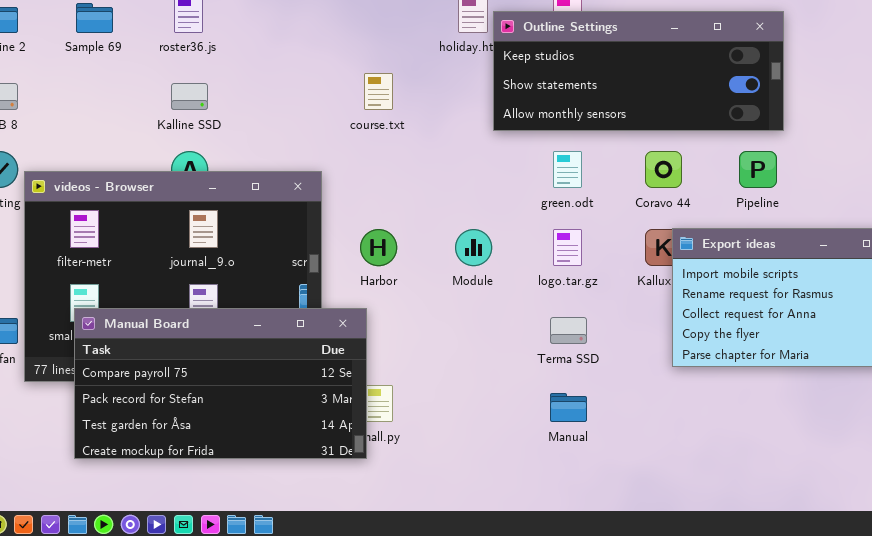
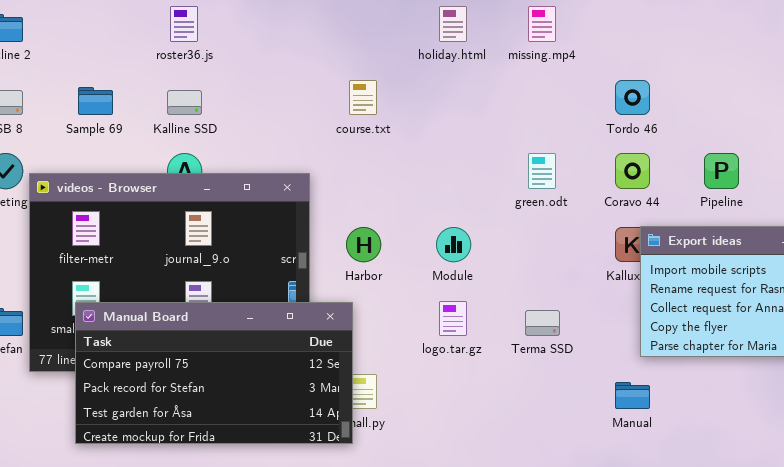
Sample 69: [76,3,113,33] -> [78,87,113,115], moved
Outline Settings: [493,11,784,131] -> none, closed
logo.tar.gz: [553,229,582,266] -> [439,301,467,336], moved
Manual: [550,393,587,422] -> [615,382,650,409], moved

